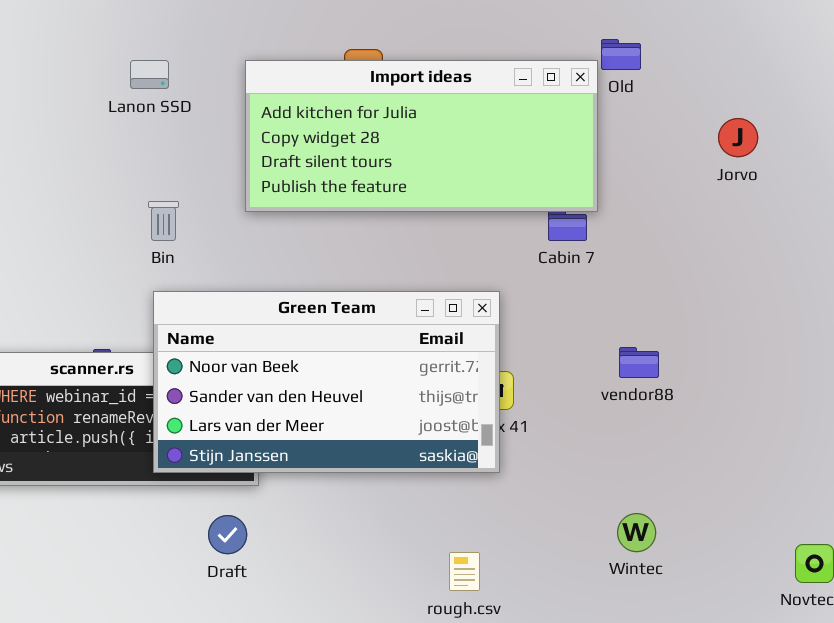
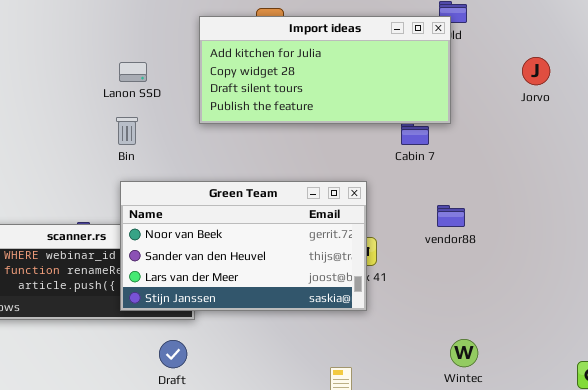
Lanon SSD: [130,60,169,89] -> [119,62,147,82], moved
Import ideas: [245,60,598,212] -> [199,16,451,124], moved
vendor88: [619,347,659,378] -> [437,205,465,227], moved

